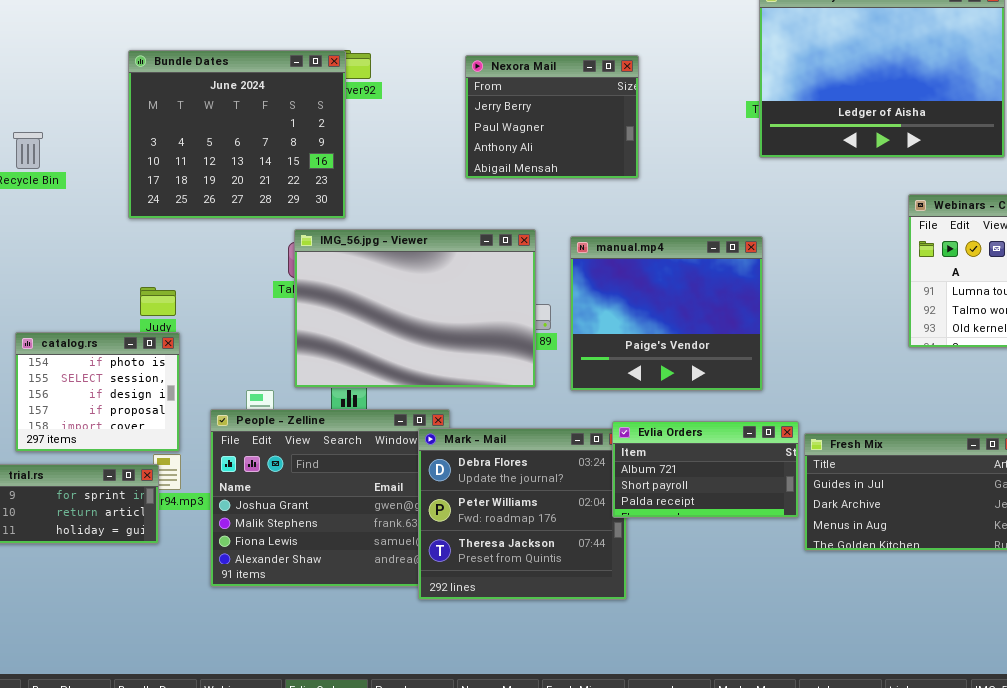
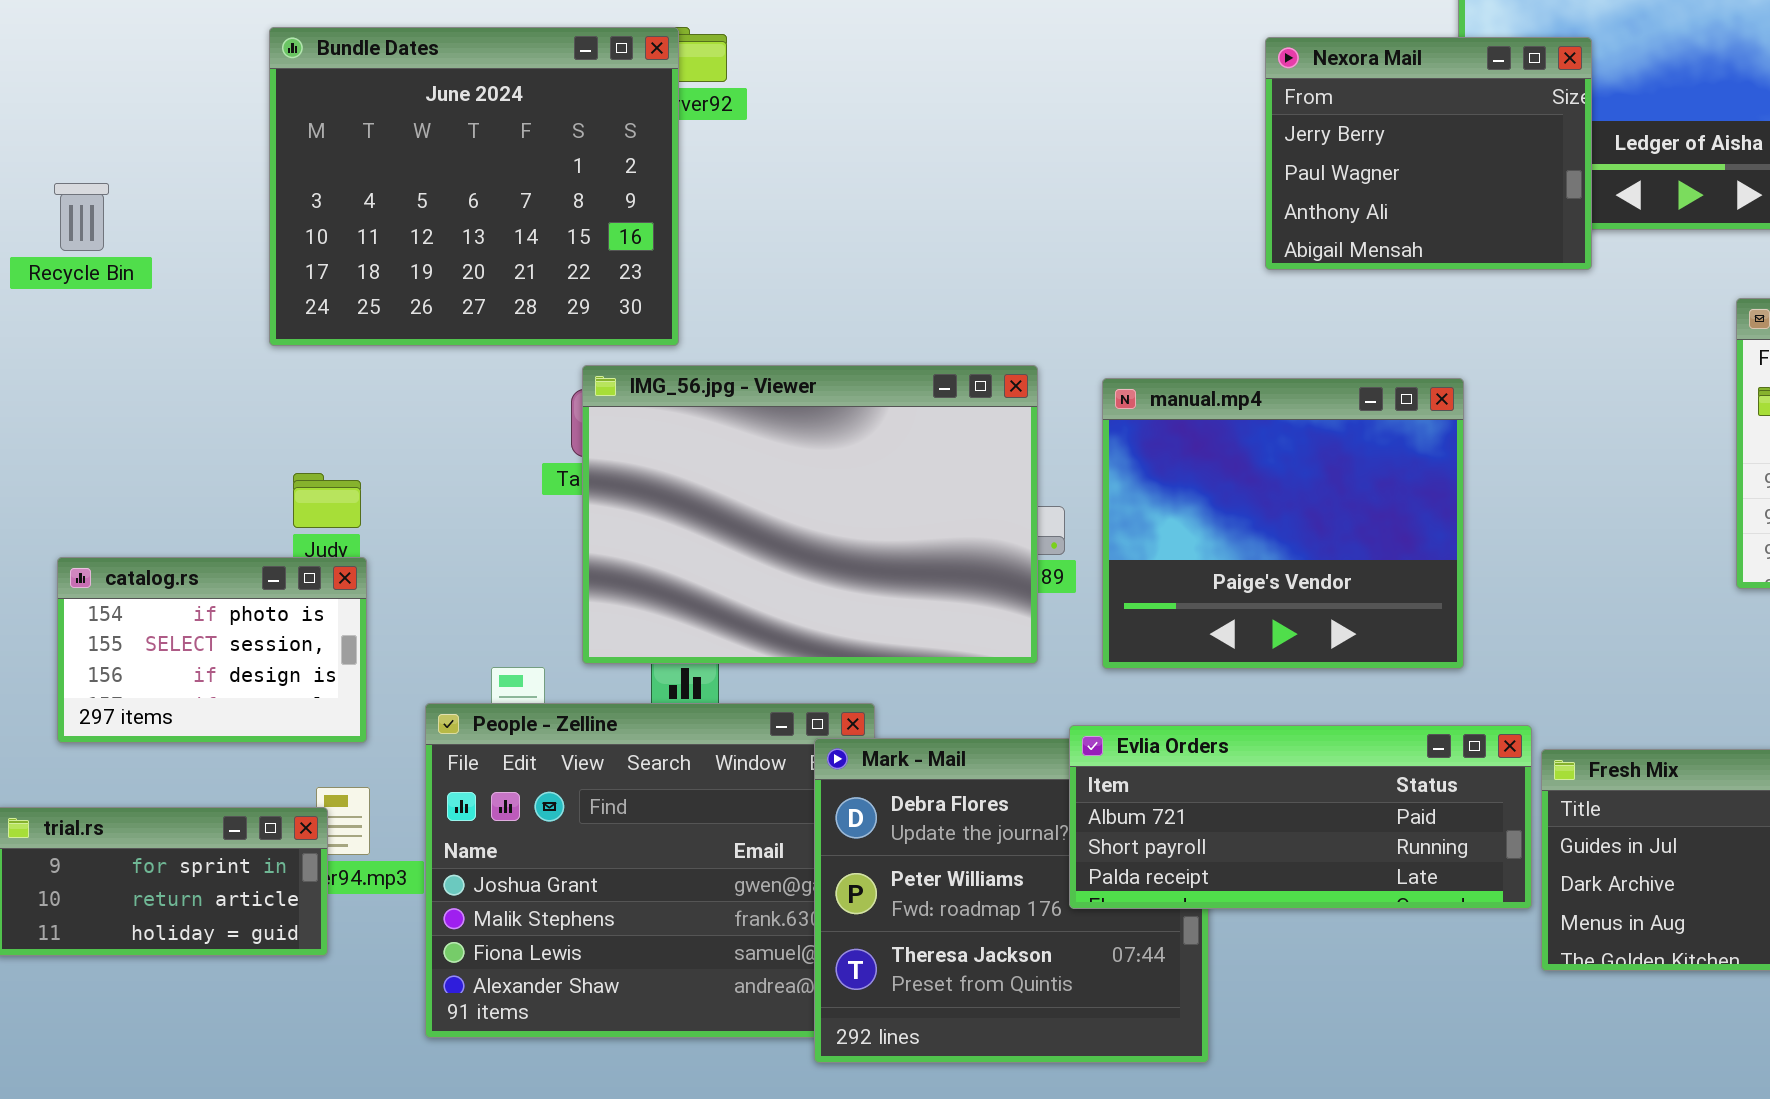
Nexora Mail: [465,55,639,179] -> [1265,37,1592,270], moved
catalog.rs: [15,332,180,452] -> [57,557,367,743], resized
Evlia Orders: [612,421,799,518] -> [1069,725,1532,909], resized

